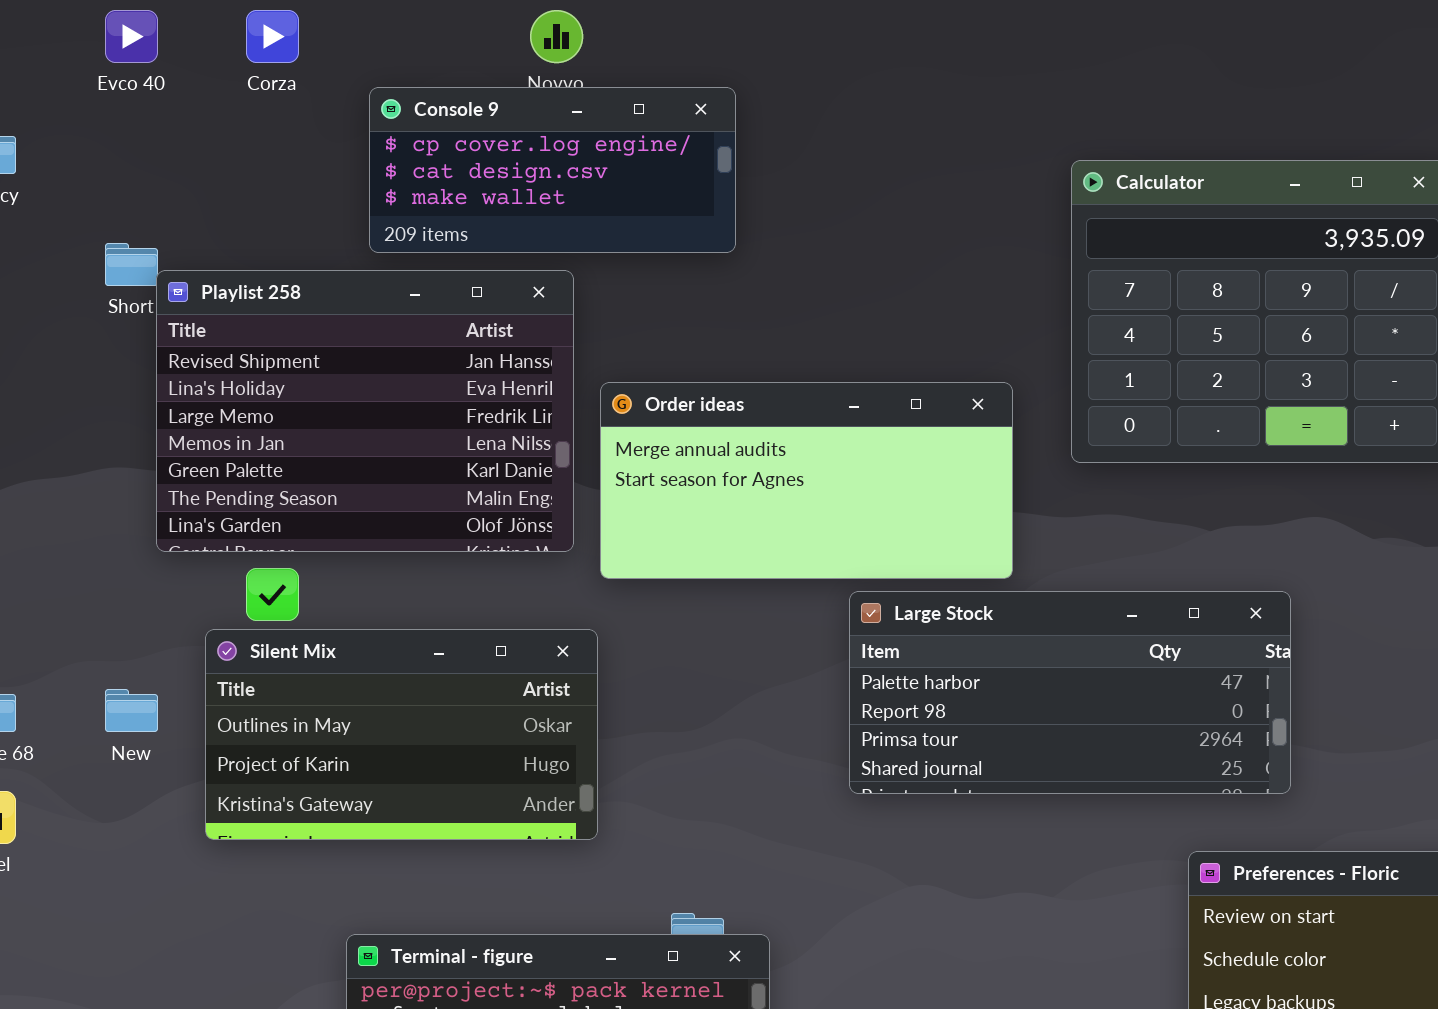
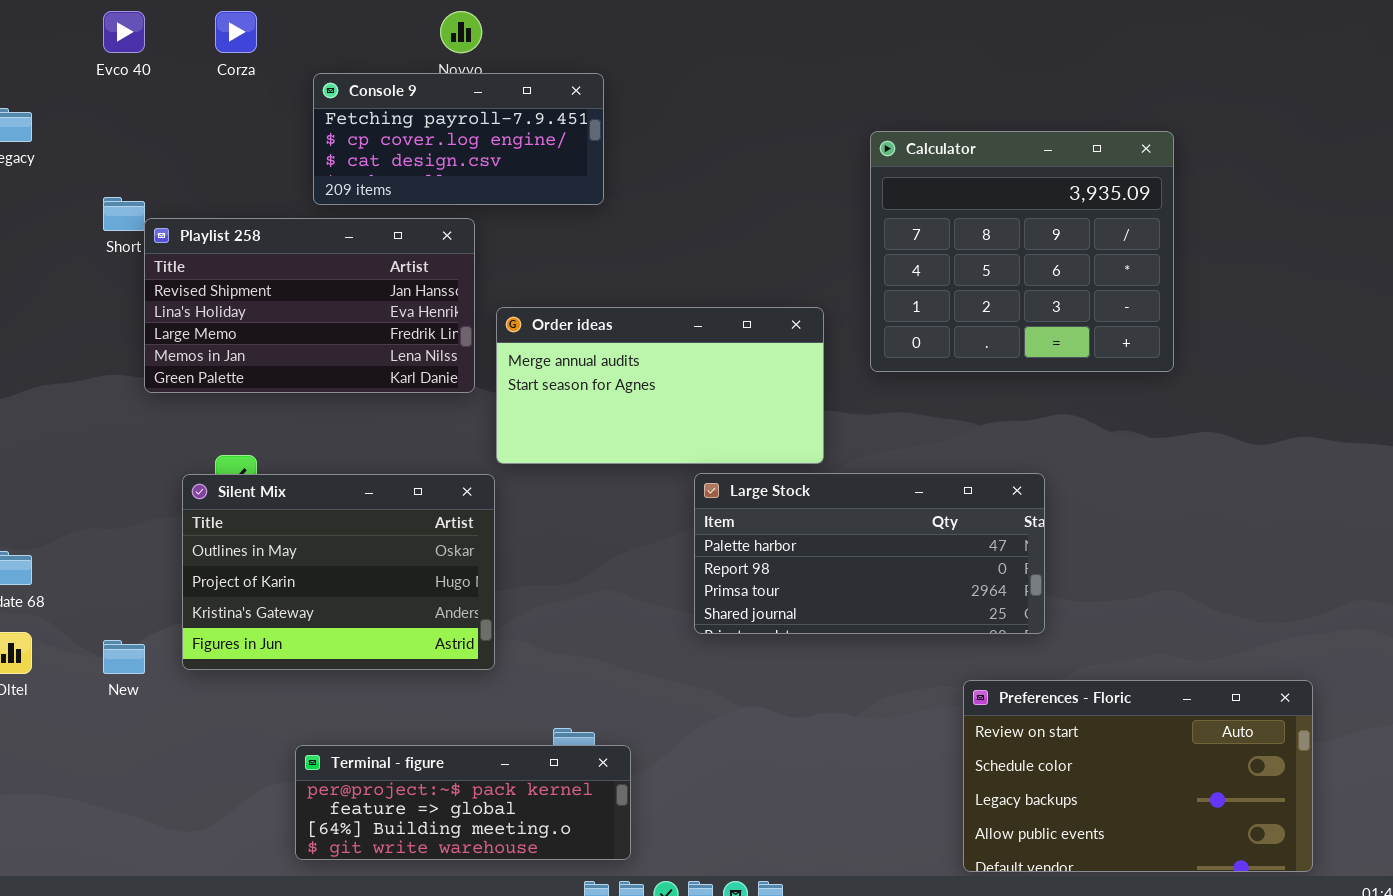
Console 9: [369,87,736,253] -> [313,73,604,205], scrolled up 1 row
Playlist 258: [156,270,574,552] -> [144,218,475,393], resized
Silent Mix: [205,629,598,840] -> [182,474,495,670], resized
New: [105,689,158,732] -> [103,640,145,674], moved

